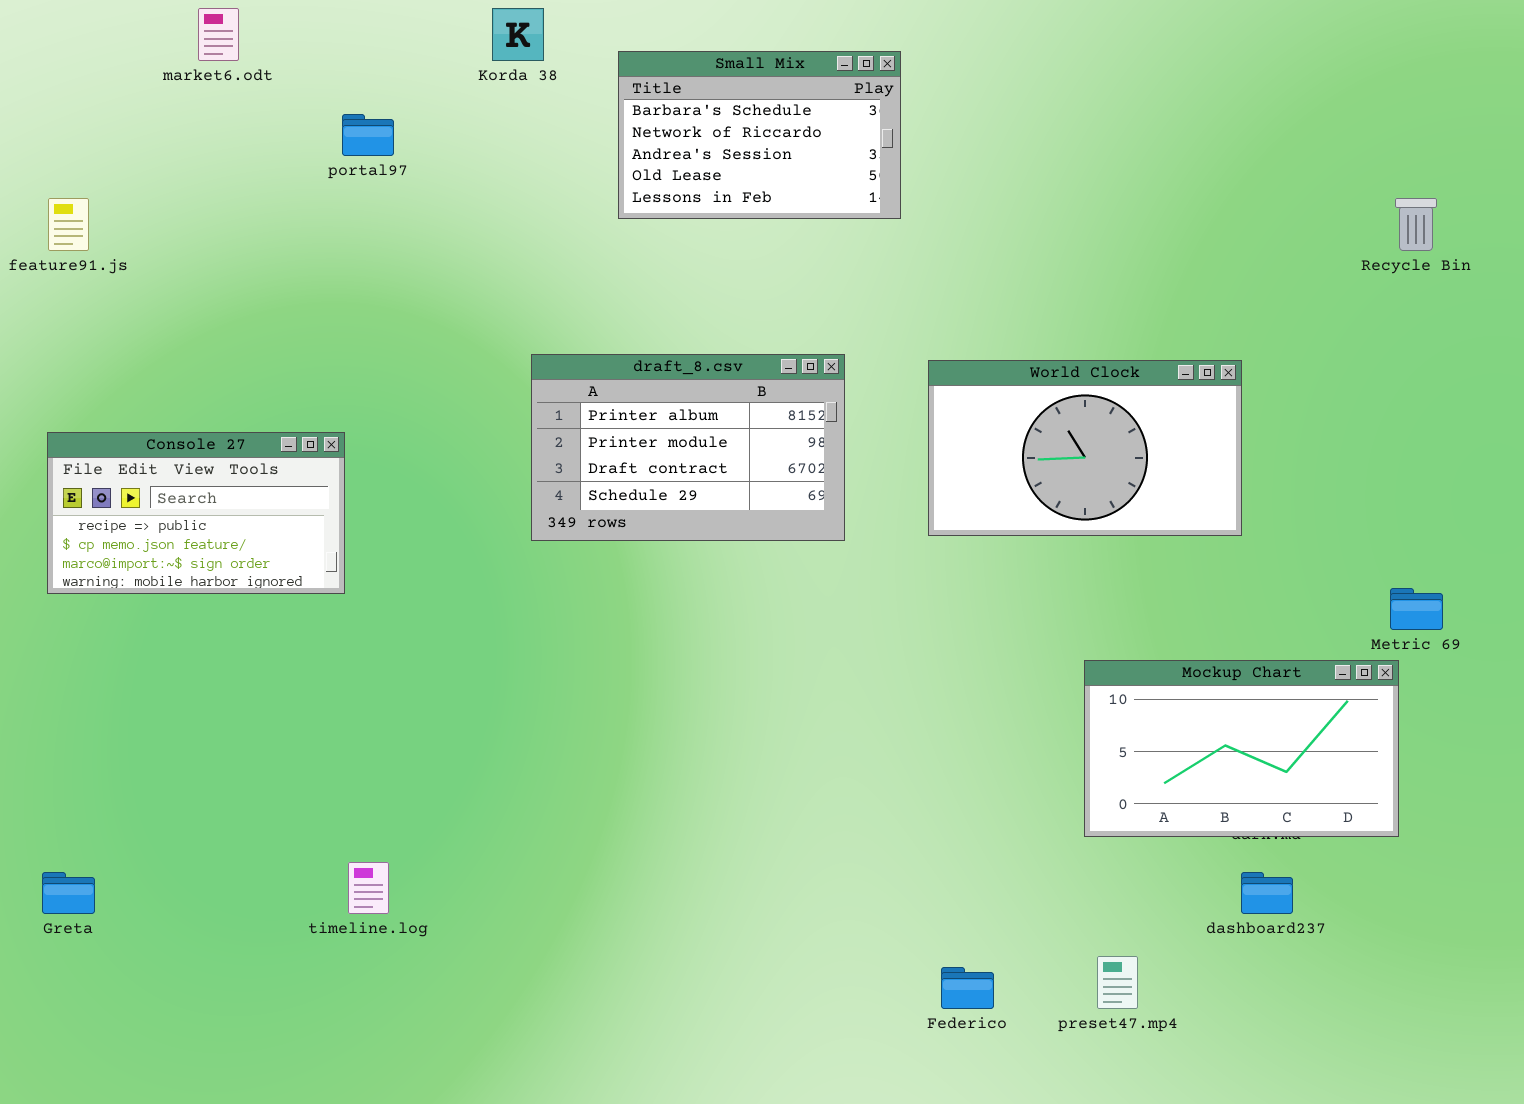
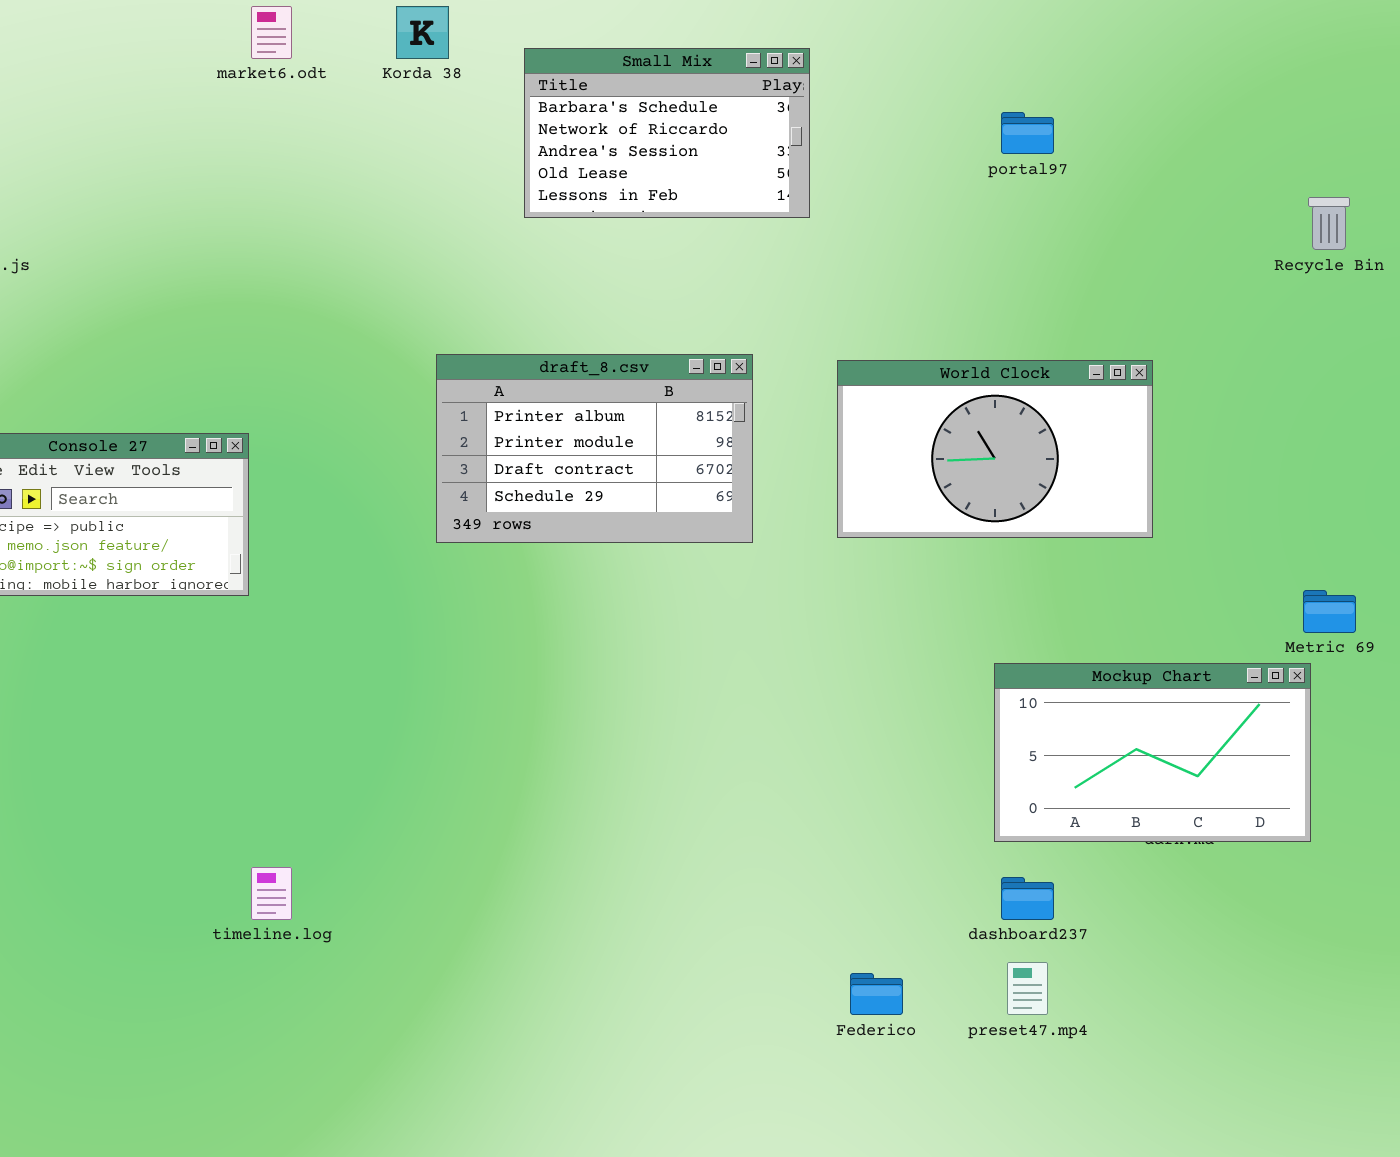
market6.odt: [198,8,239,61] -> [251,6,292,59], moved
portal97: [342,114,394,156] -> [1001,112,1054,154], moved
dashboard237: [1241,872,1293,914] -> [1001,877,1054,920], moved

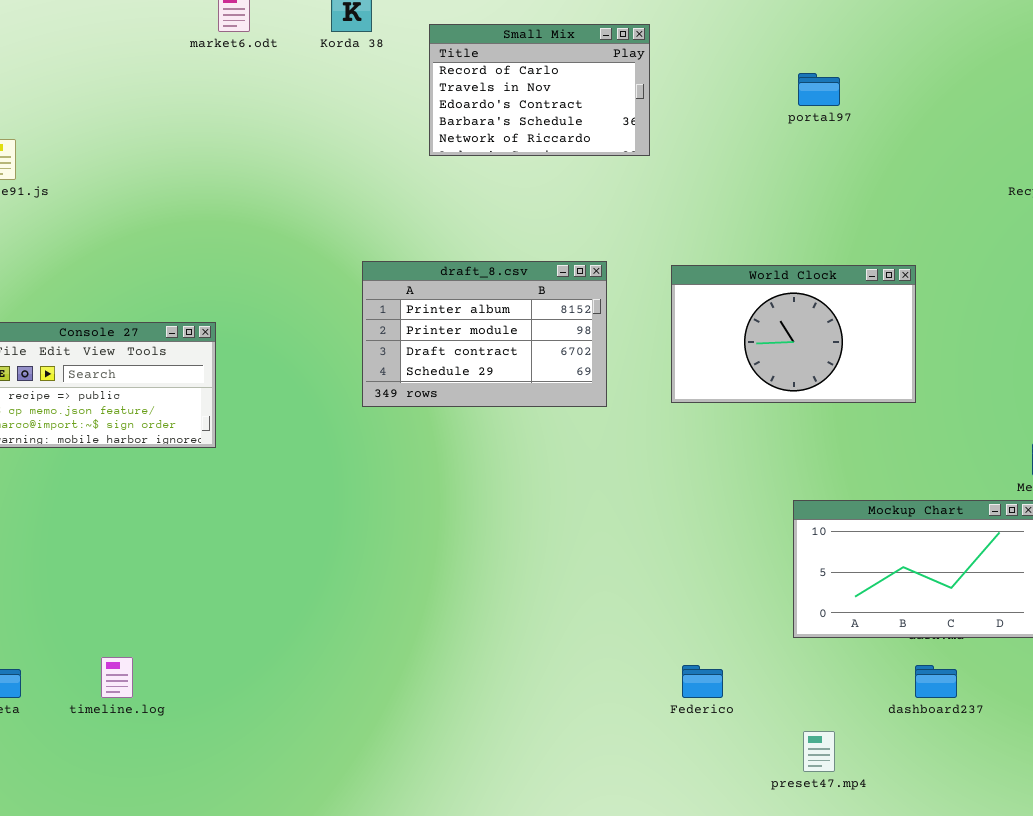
Small Mix: [524,48,810,218] -> [429,24,650,156], scrolled up 3 rows
timeline.log: [251,867,292,920] -> [101,657,133,698], moved
dashboard237: [1001,877,1054,920] -> [915,665,957,698], moved
Federico: [850,973,903,1015] -> [682,665,723,698], moved

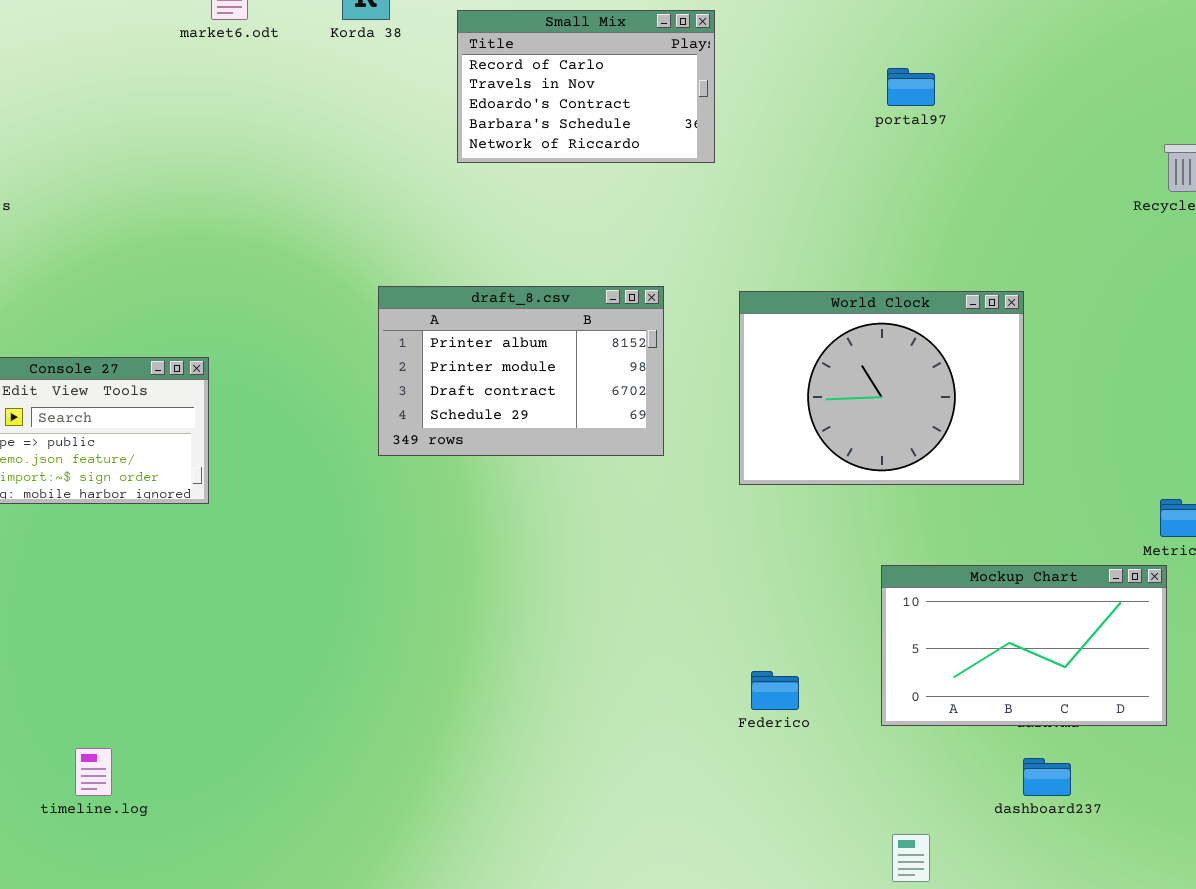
World Clock: [671,265,916,403] -> [739,291,1024,485], resized
Federico: [682,665,723,698] -> [751,671,799,710], moved

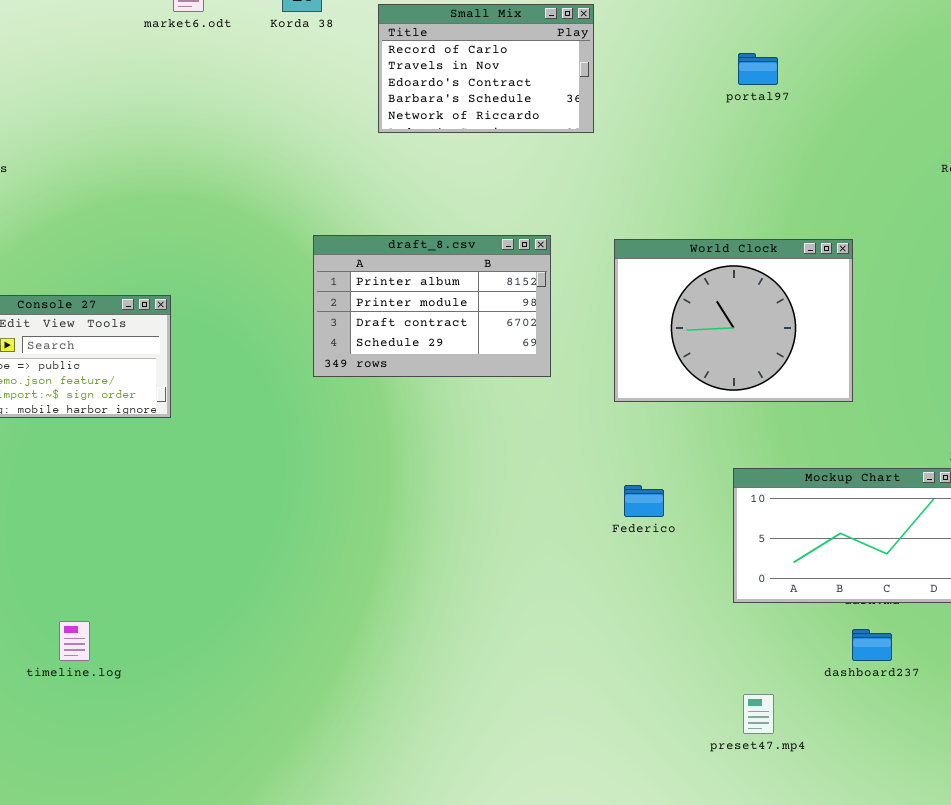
Federico: [751,671,799,710] -> [624,485,664,517], moved

